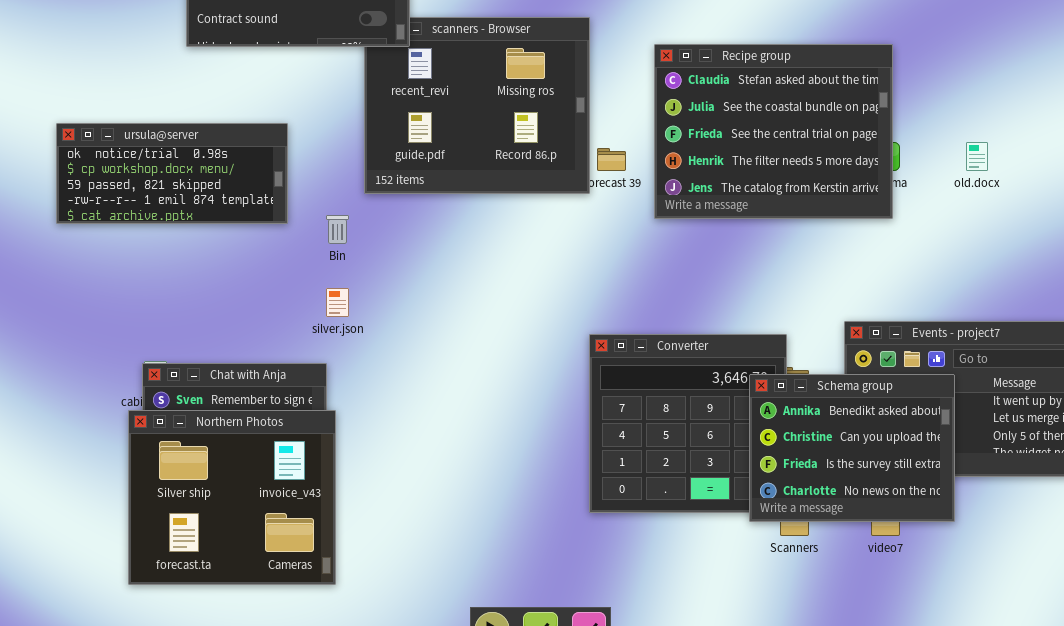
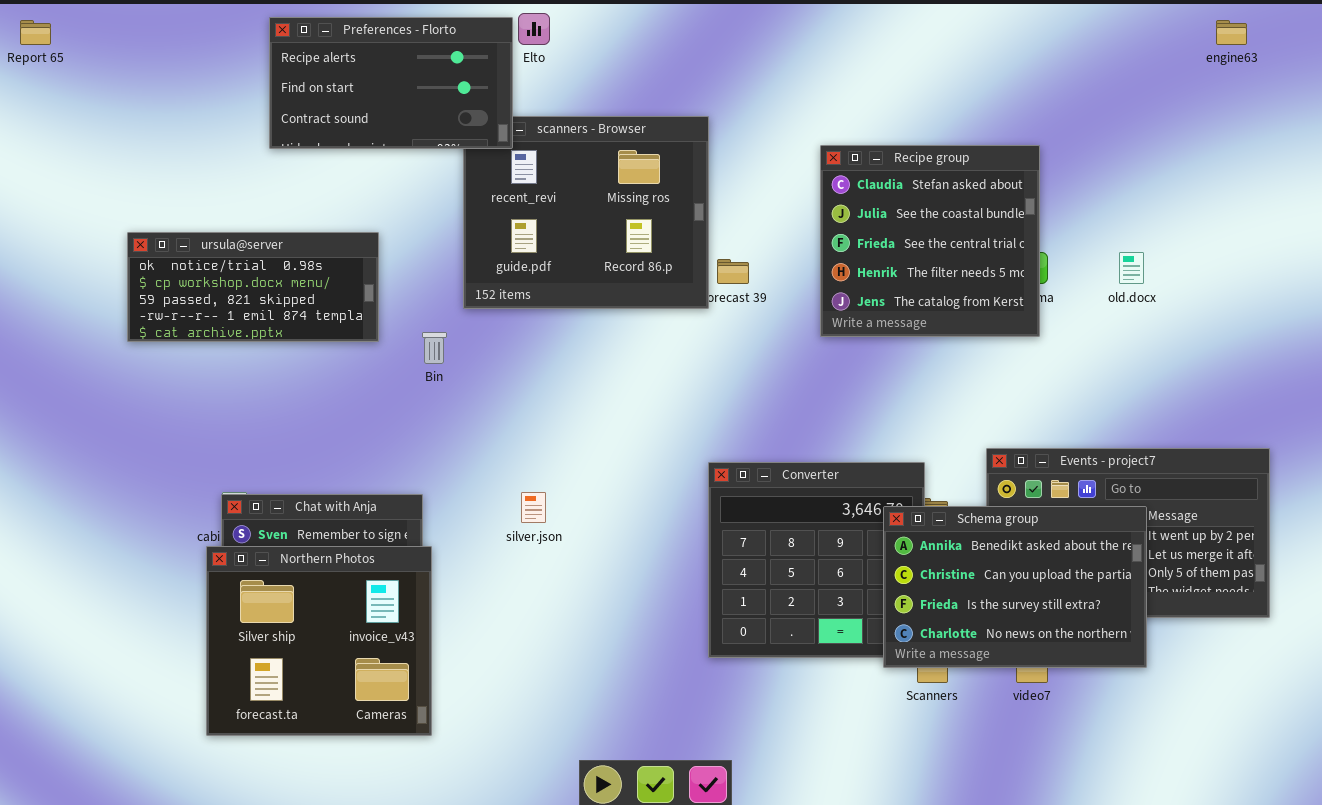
Recipe group: [654,44,893,219] -> [820,145,1040,337], resized
silver.json: [326,288,349,317] -> [521,492,546,523], moved
Schema group: [749,374,955,522] -> [883,506,1147,668], resized

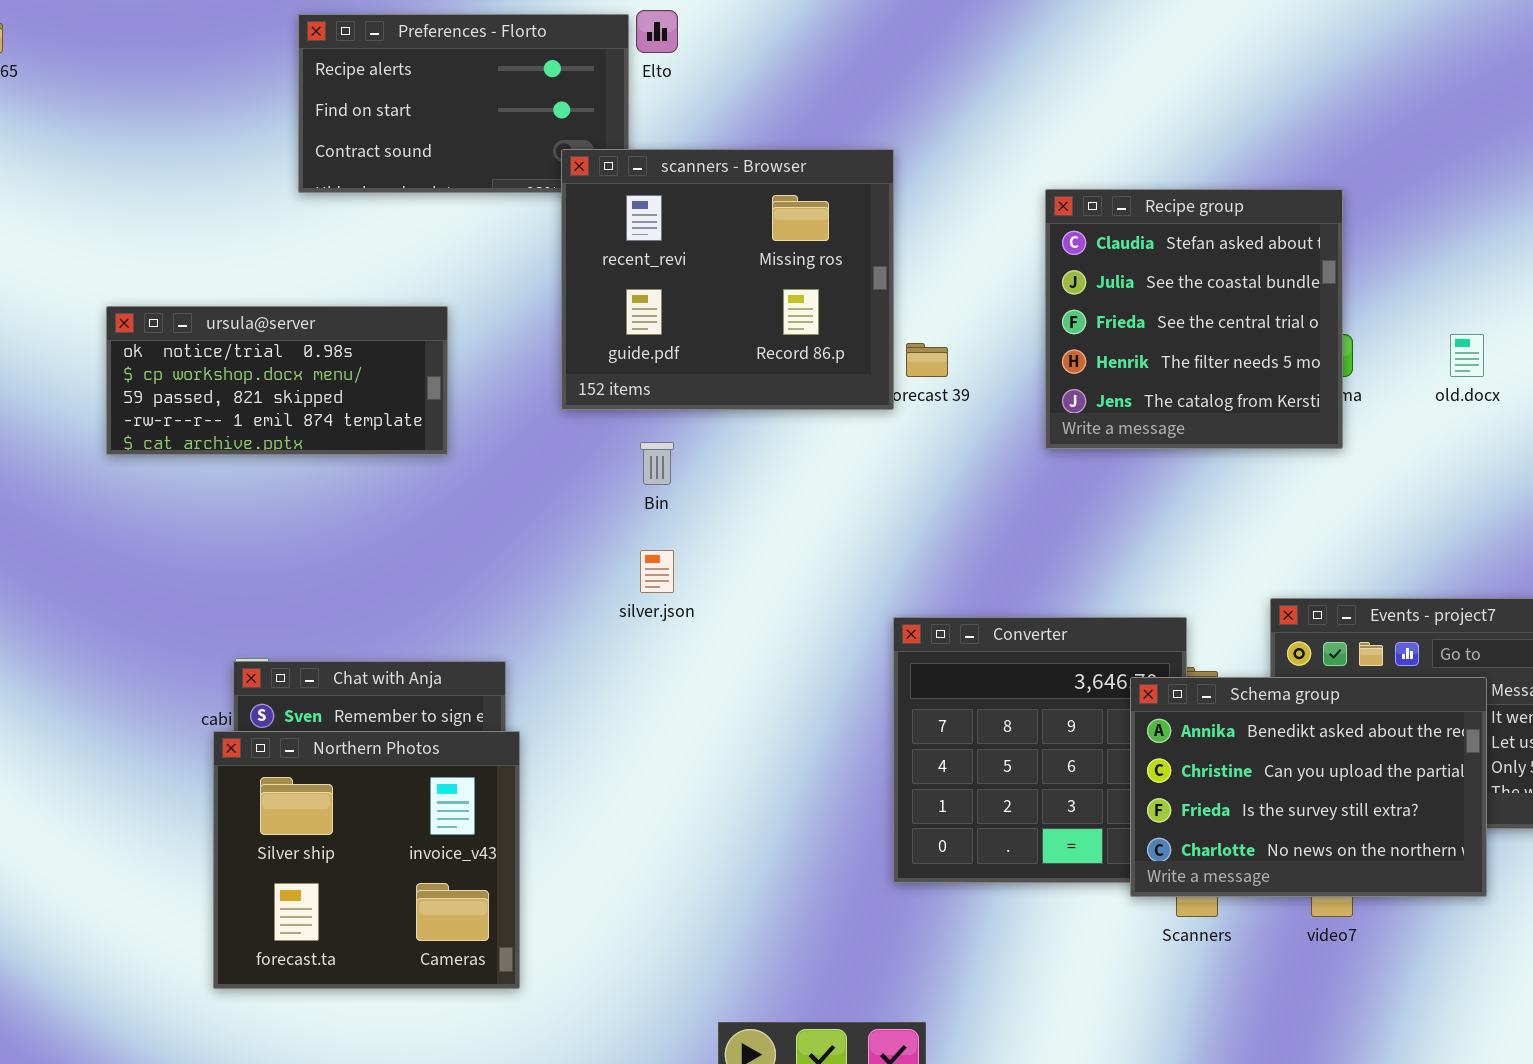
scanners - Browser: [463,116,709,309] -> [561,149,894,410], raised
Bin: [422,332,447,364] -> [640,442,674,485], moved
silver.json: [521,492,546,523] -> [640,550,674,593], moved

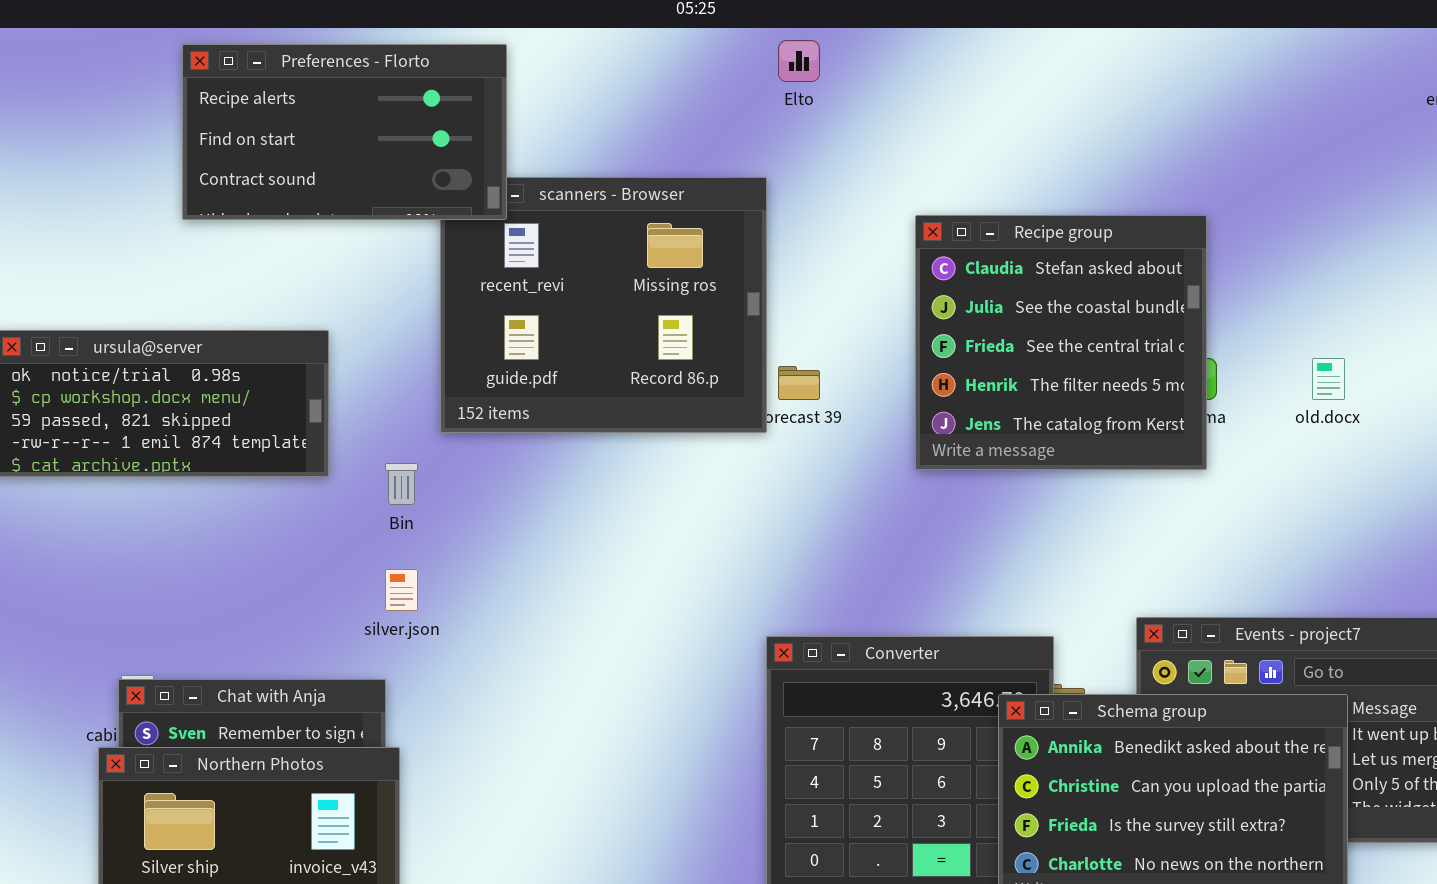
Elto: [636,10,678,53] -> [778,40,820,82], moved
Preferences - Florto: [298,14,629,193] -> [182,44,507,220], raised
Bin: [640,442,674,485] -> [385,463,418,505], moved
silver.json: [640,550,674,593] -> [385,569,418,611], moved

